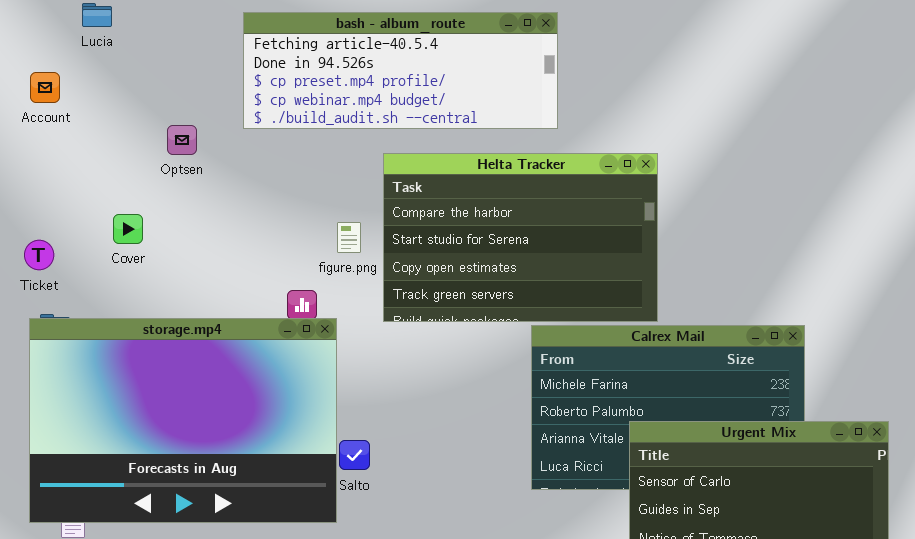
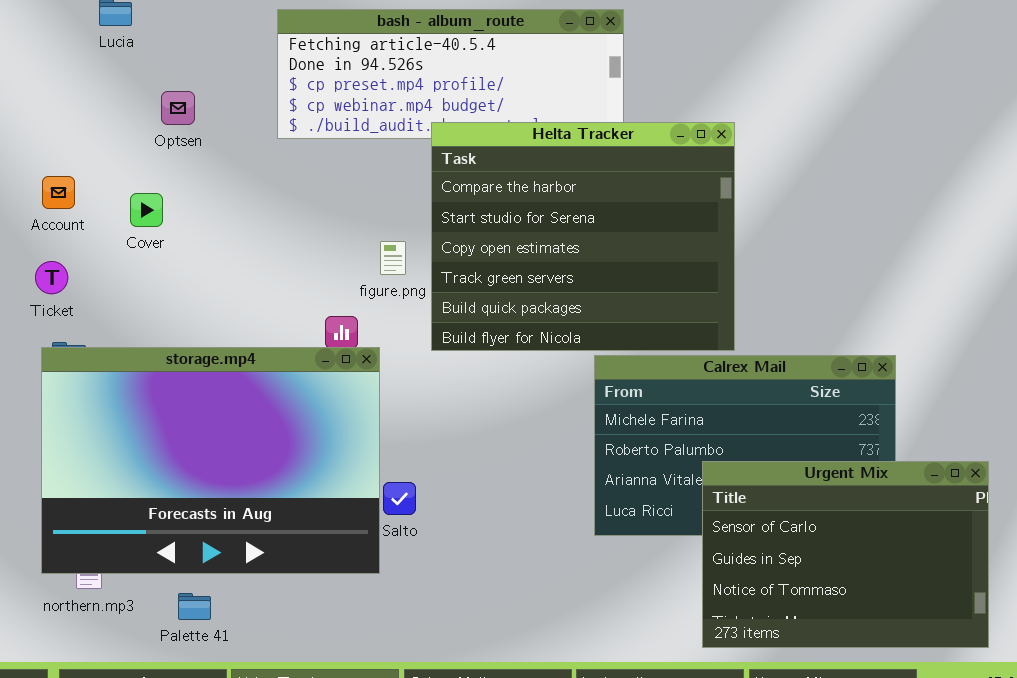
Account: [30,72,60,103] -> [42,176,75,209], moved
Optsen: [167,125,197,155] -> [161,91,195,125], moved
Helta Tracker: [383,153,658,322] -> [431,122,735,351], resized
Cover: [113,214,143,244] -> [130,193,163,227], moved

